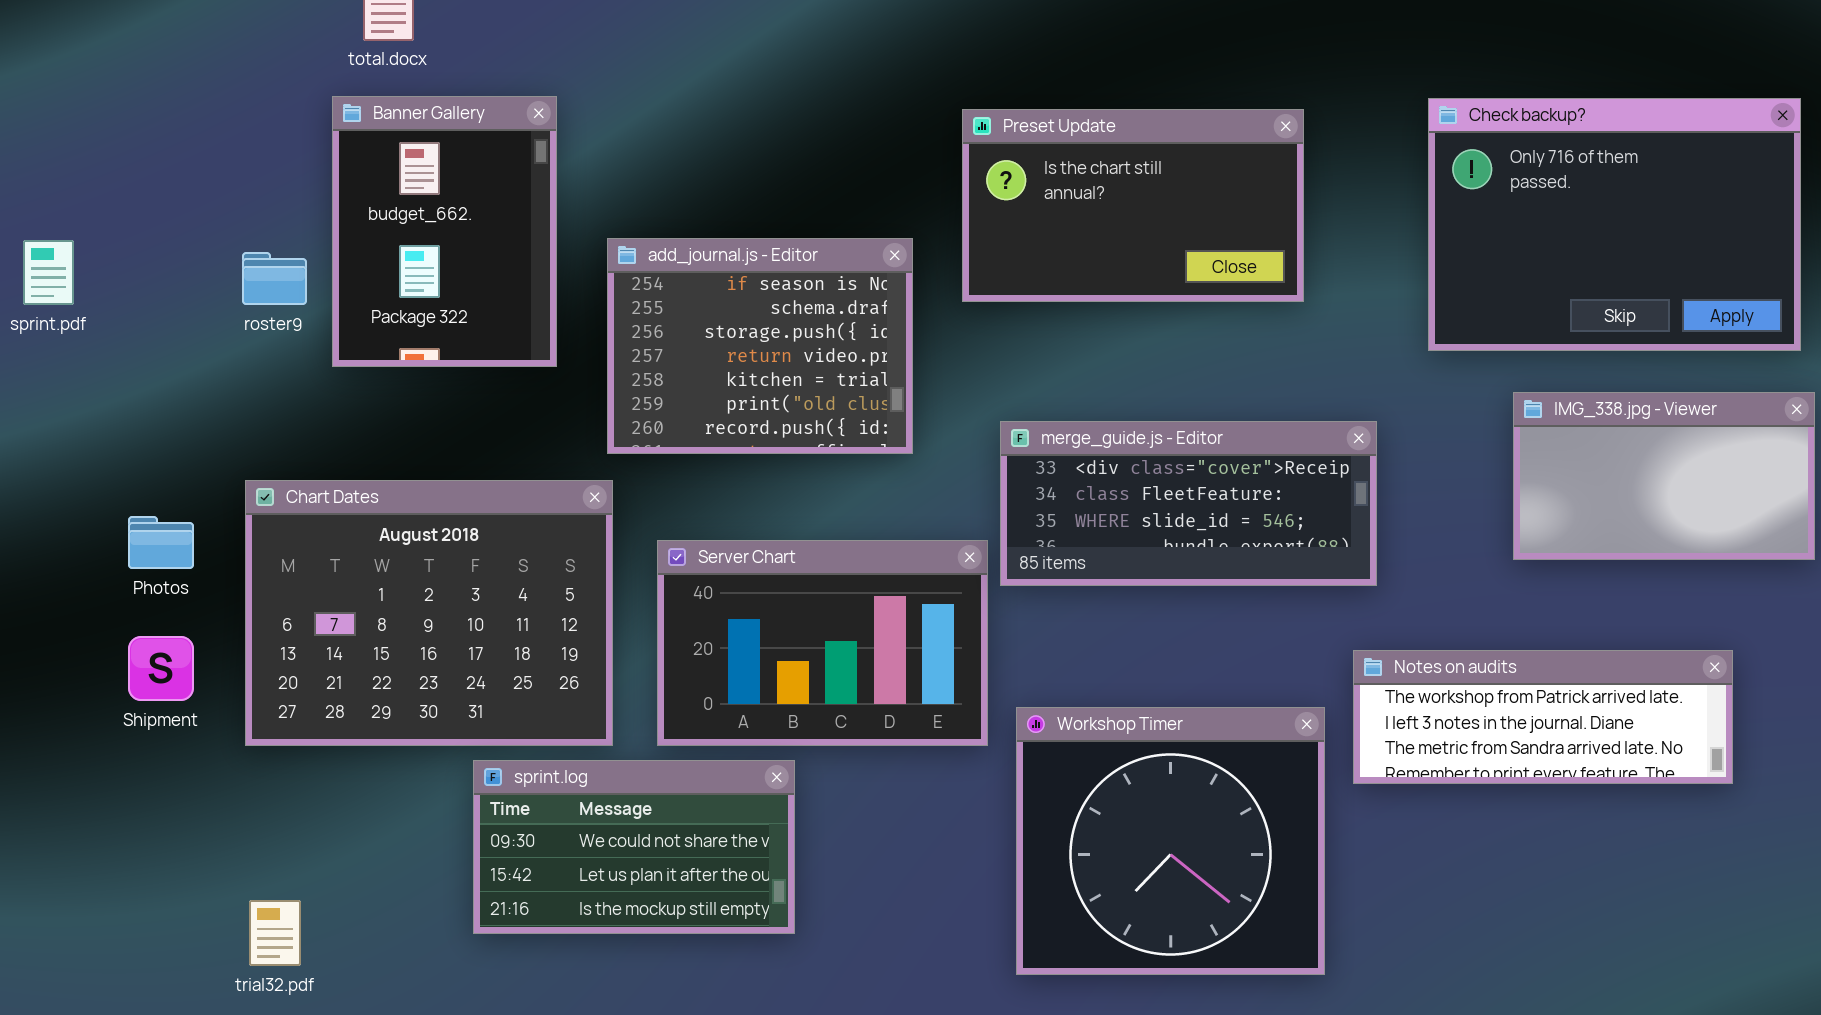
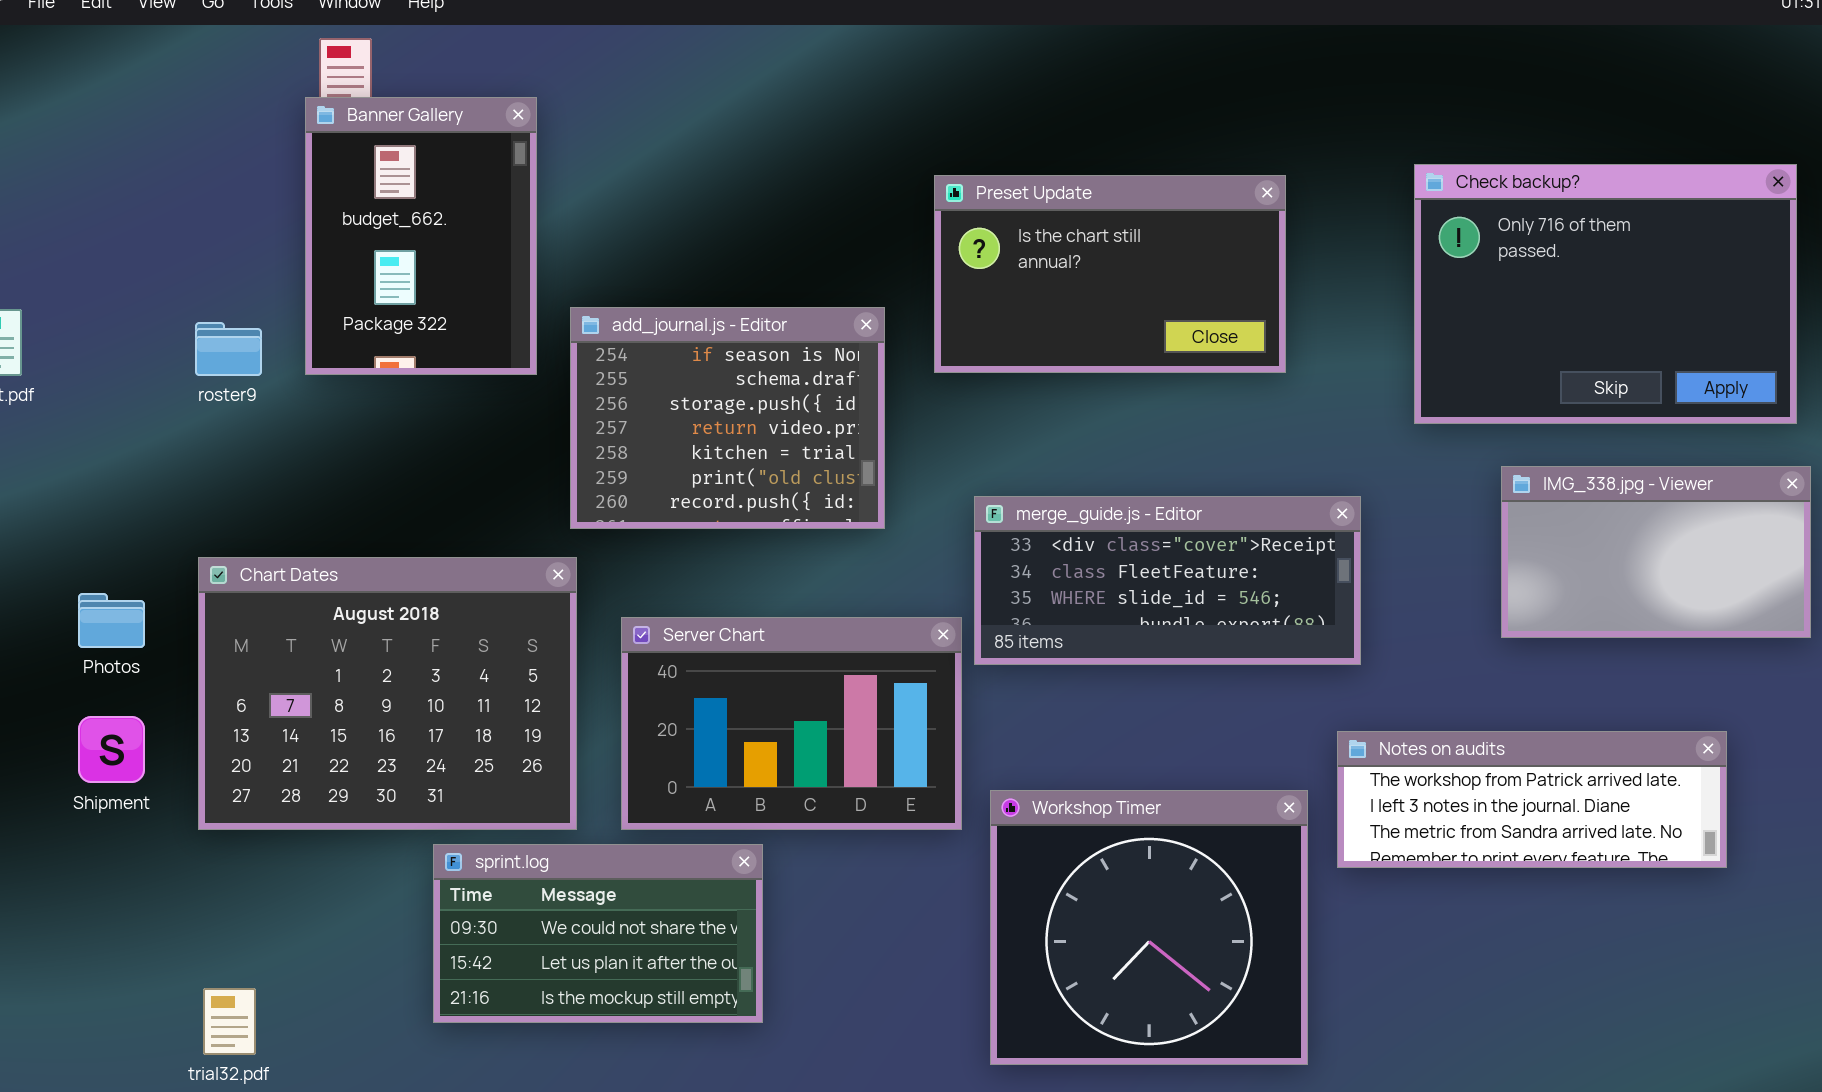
Banner Gallery: [332,96,557,367] -> [305,97,537,375], moved

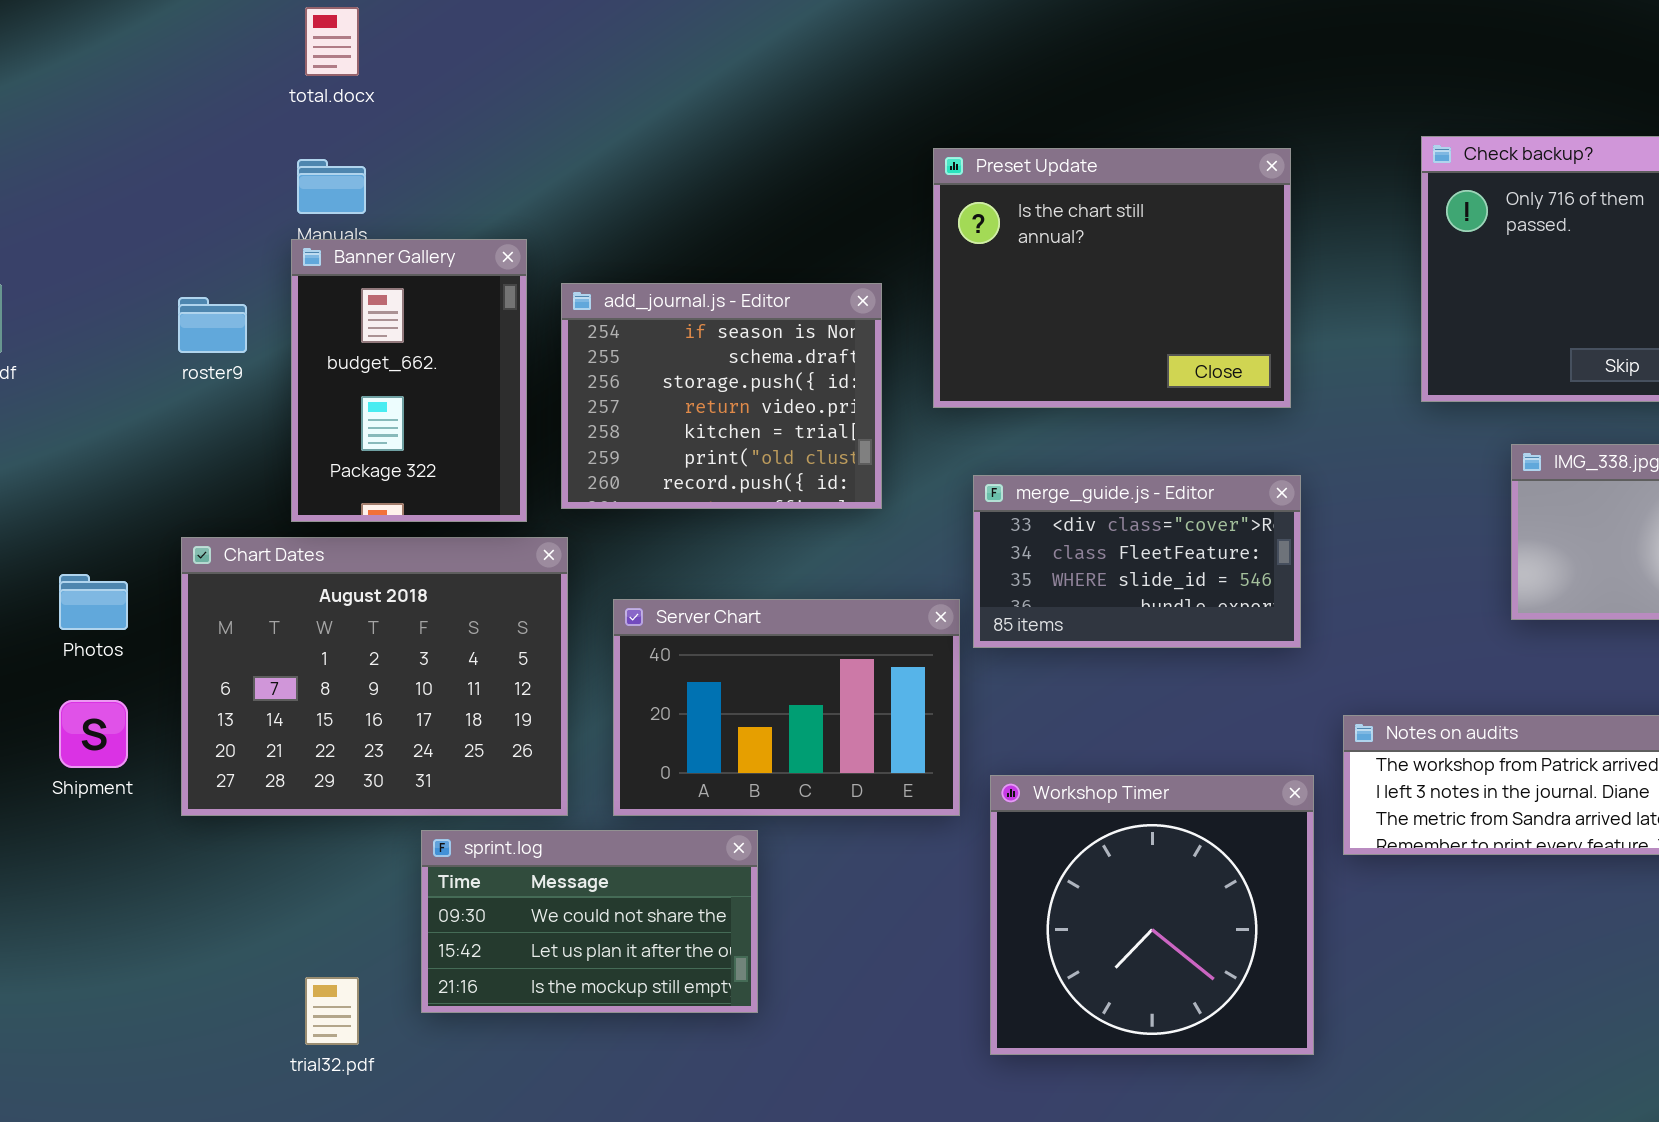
Banner Gallery: [305,97,537,375] -> [291,239,527,522], moved
Preset Update: [934,175,1286,373] -> [933,148,1291,408], resized
merge_guide.js - Editor: [974,496,1361,665] -> [973,475,1301,648], resized
trial32.pdf: [203,988,256,1055] -> [305,977,359,1045], moved

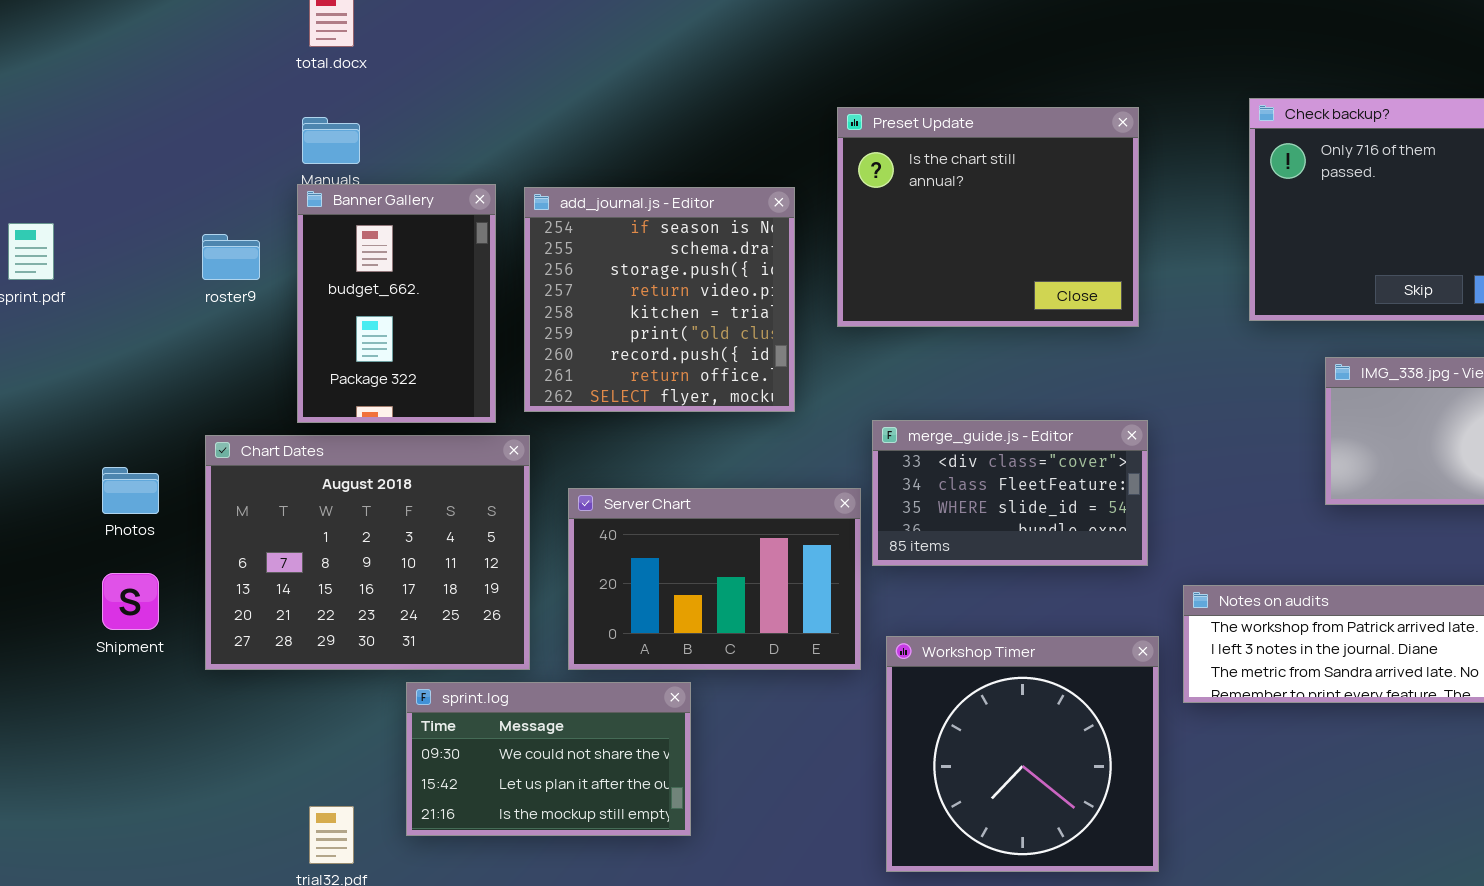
add_journal.js - Editor: [561,283,882,509] -> [524,187,795,412], resized
merge_guide.js - Editor: [973,475,1301,648] -> [872,420,1148,566], moved

